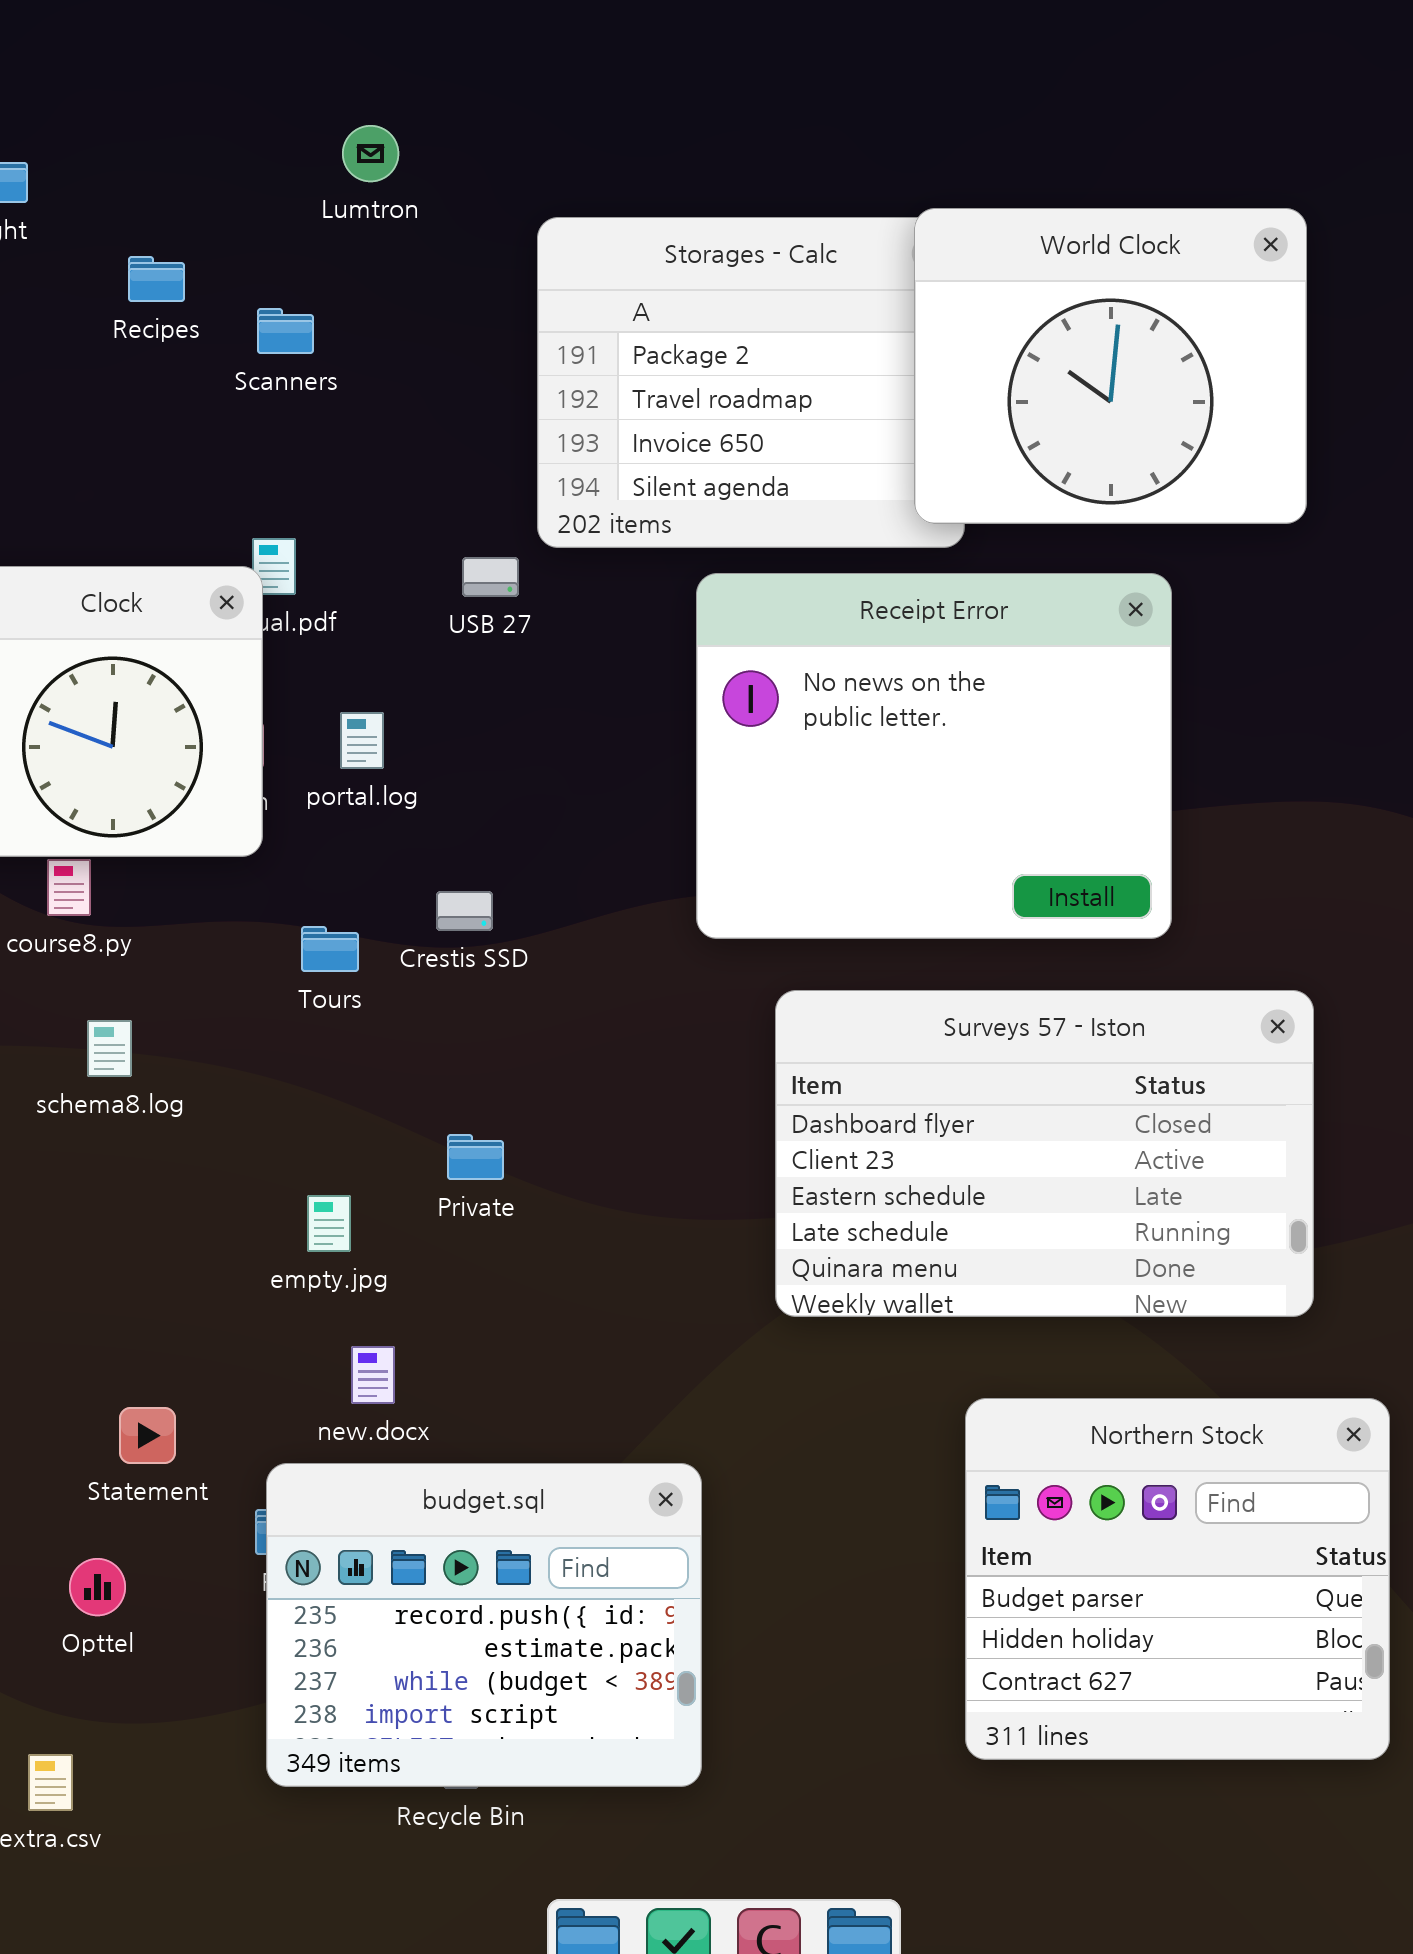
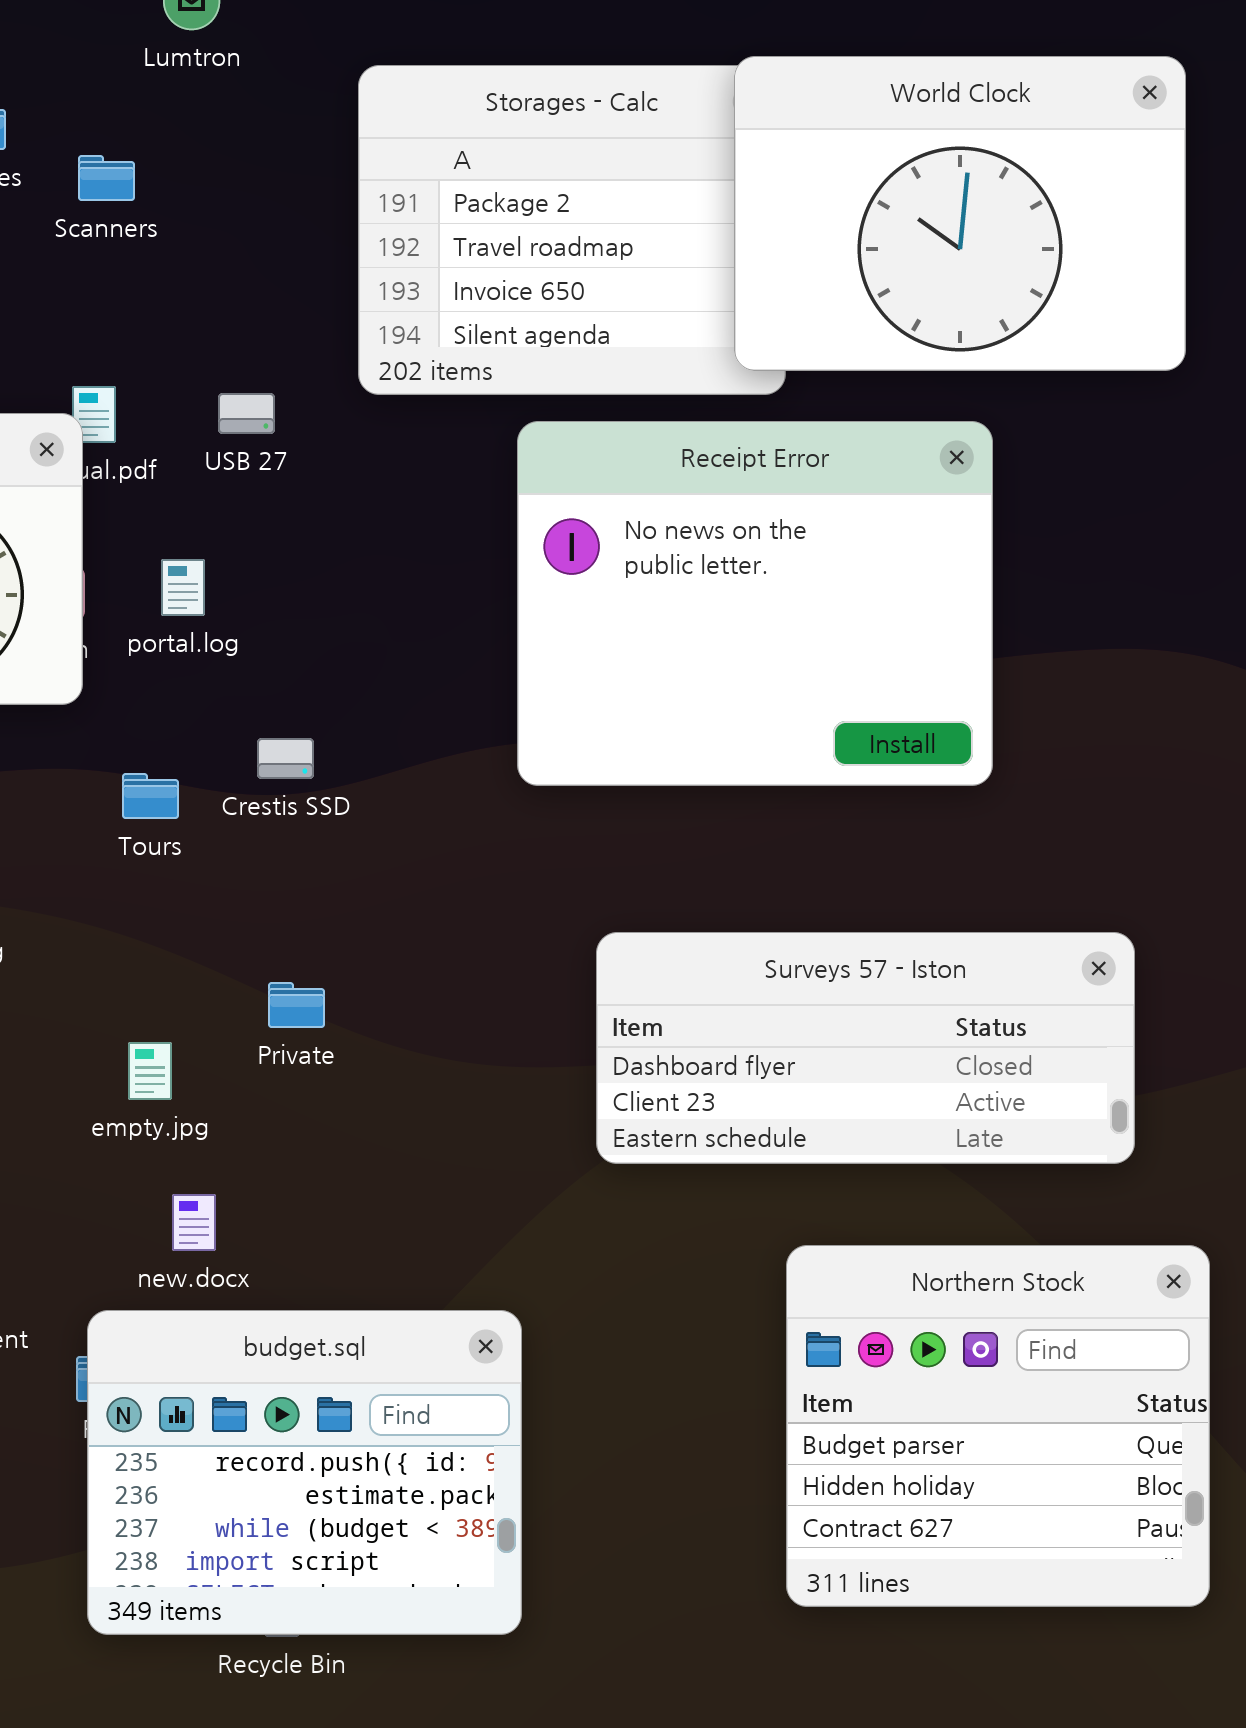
World Clock: [914,208,1307,524] -> [734,56,1186,371], resized
USB 27: [462,557,519,597] -> [218,393,275,434], moved
Surveys 57 - Iston: [775,990,1314,1317] -> [596,932,1135,1164], resized

